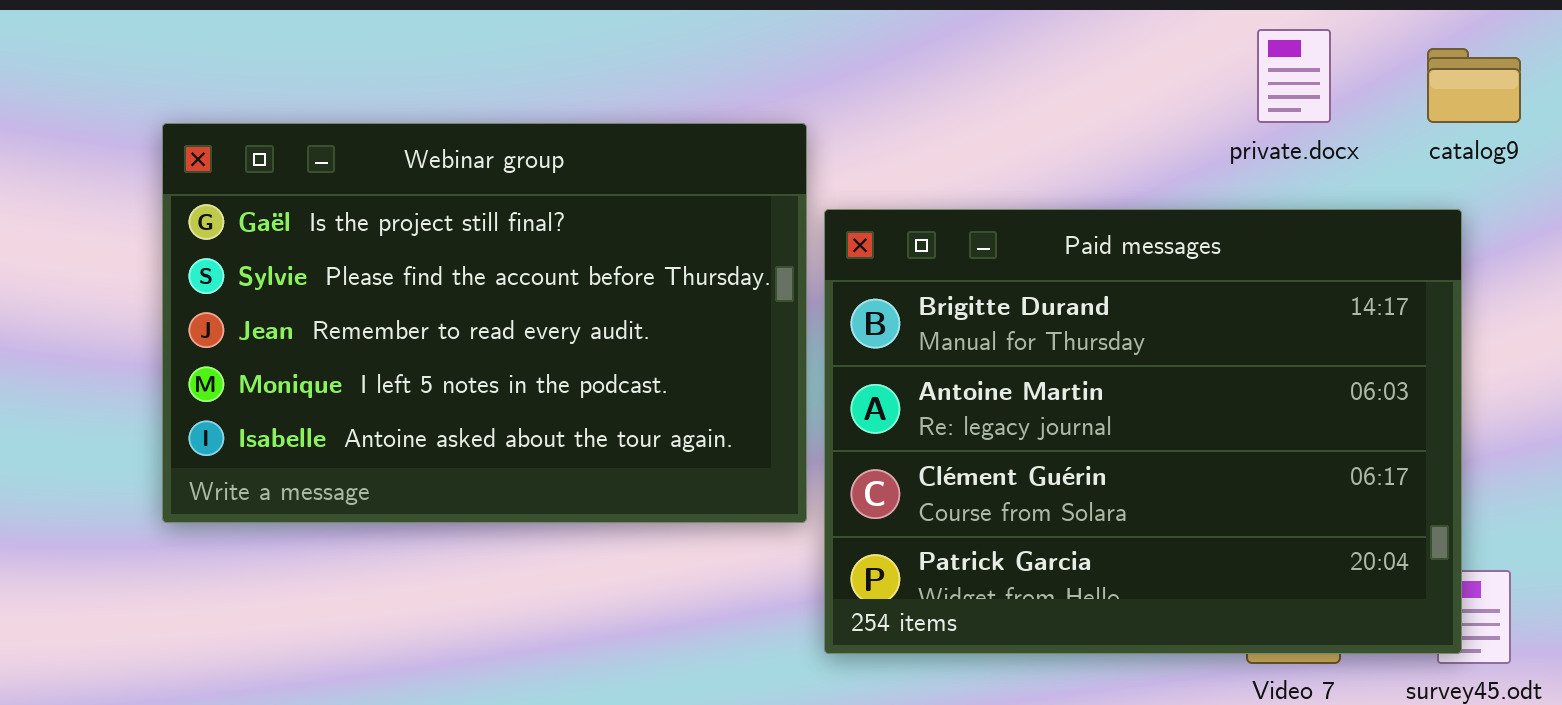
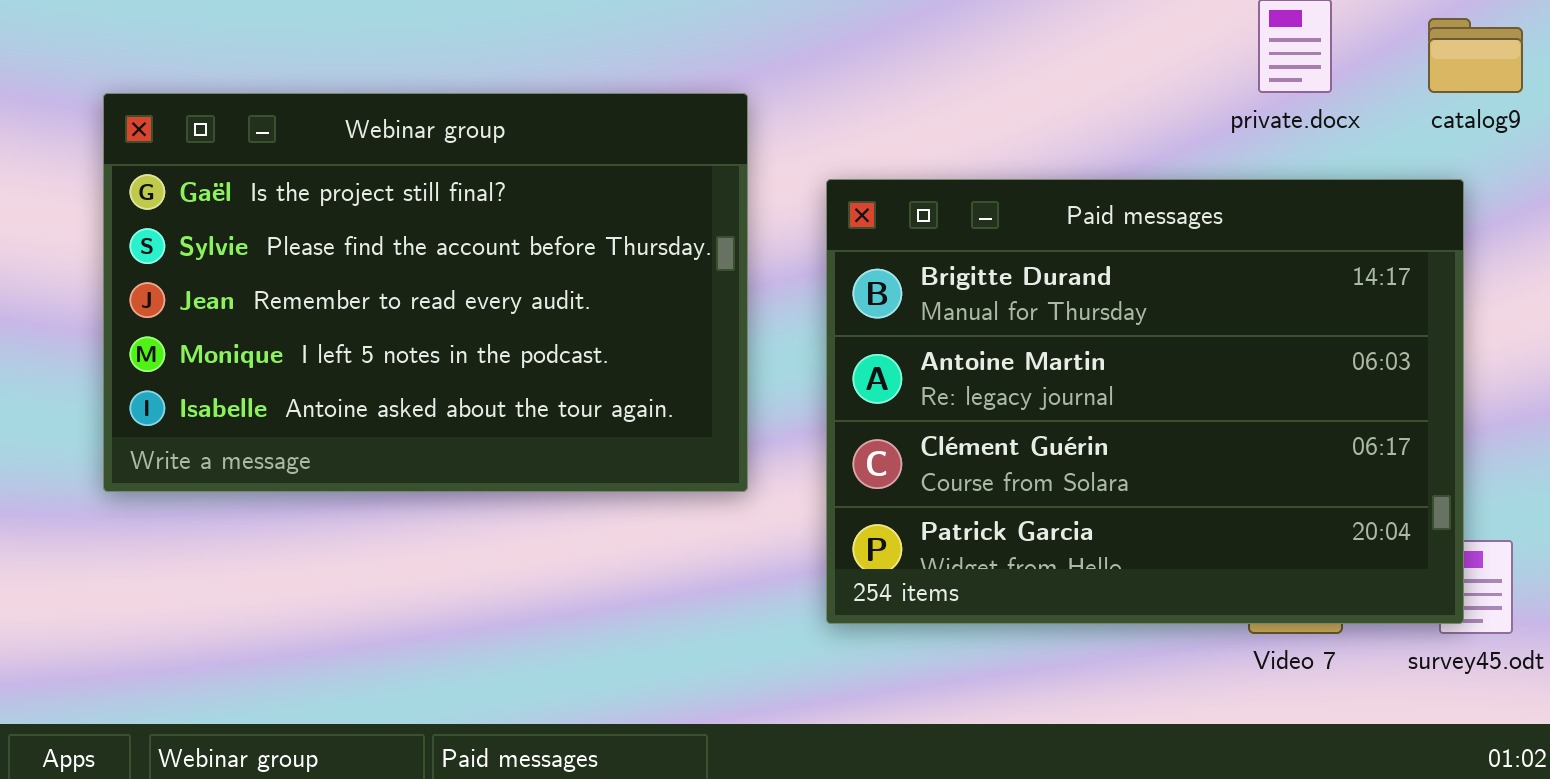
Webinar group: [162,123,807,523] -> [103,93,748,492], moved

